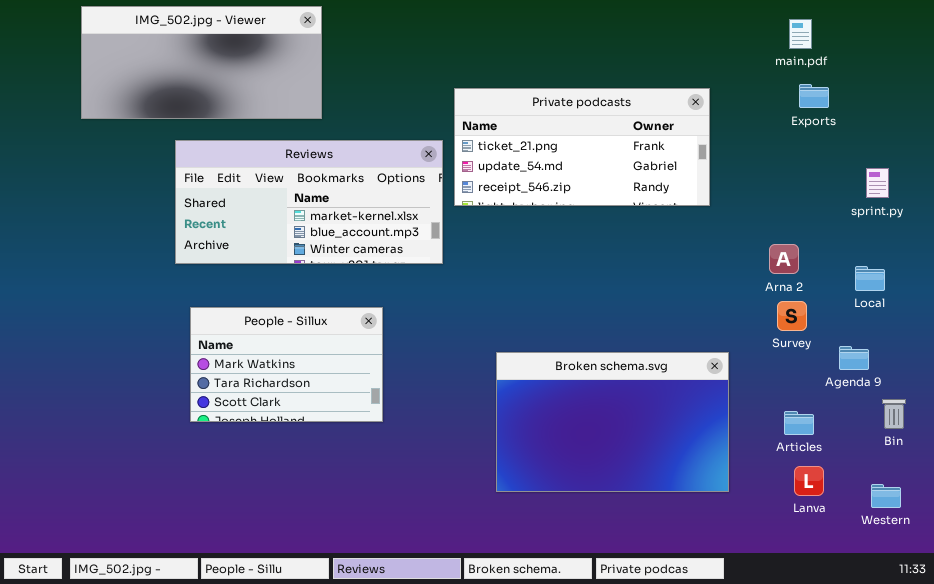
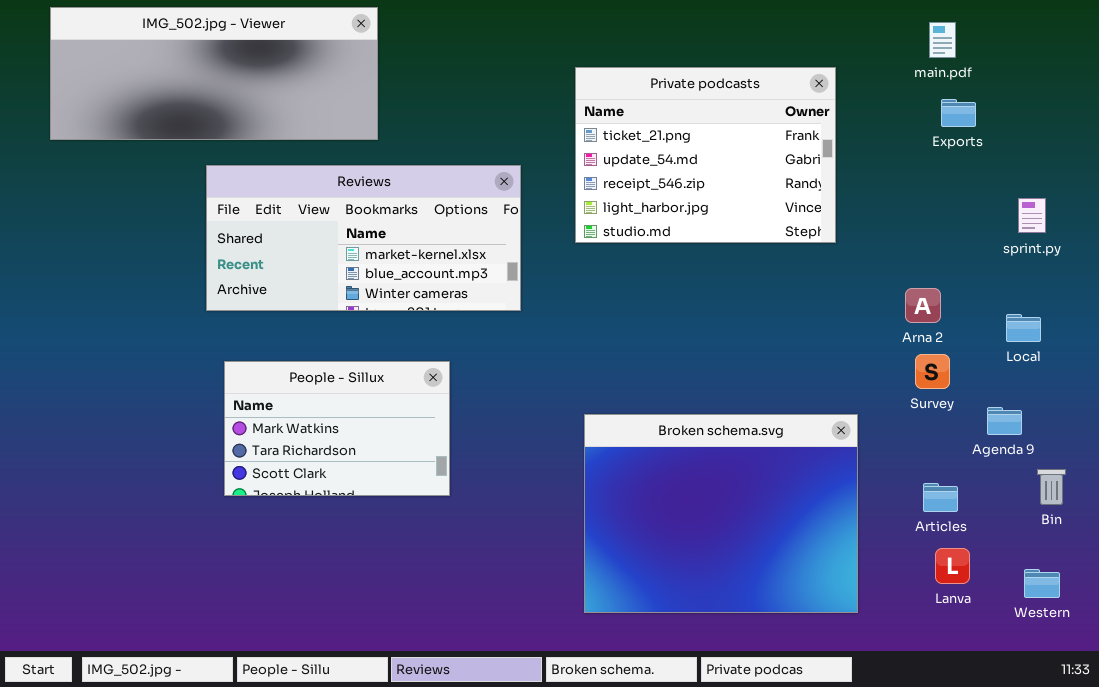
IMG_502.jpg - Viewer: [81,6,322,119] -> [50,7,378,140], resized
Private podcasts: [454,88,710,206] -> [575,67,836,243], resized
Broken schema.svg: [496,352,729,492] -> [584,414,858,613], resized

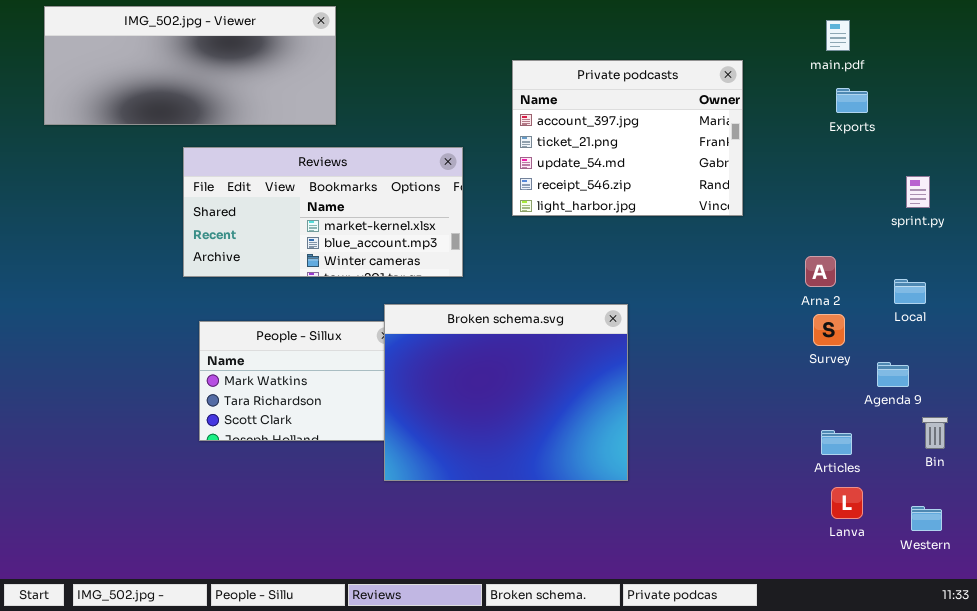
Private podcasts: [575,67,836,243] -> [512,60,743,216], scrolled up 1 row
Broken schema.svg: [584,414,858,613] -> [384,304,628,481], moved

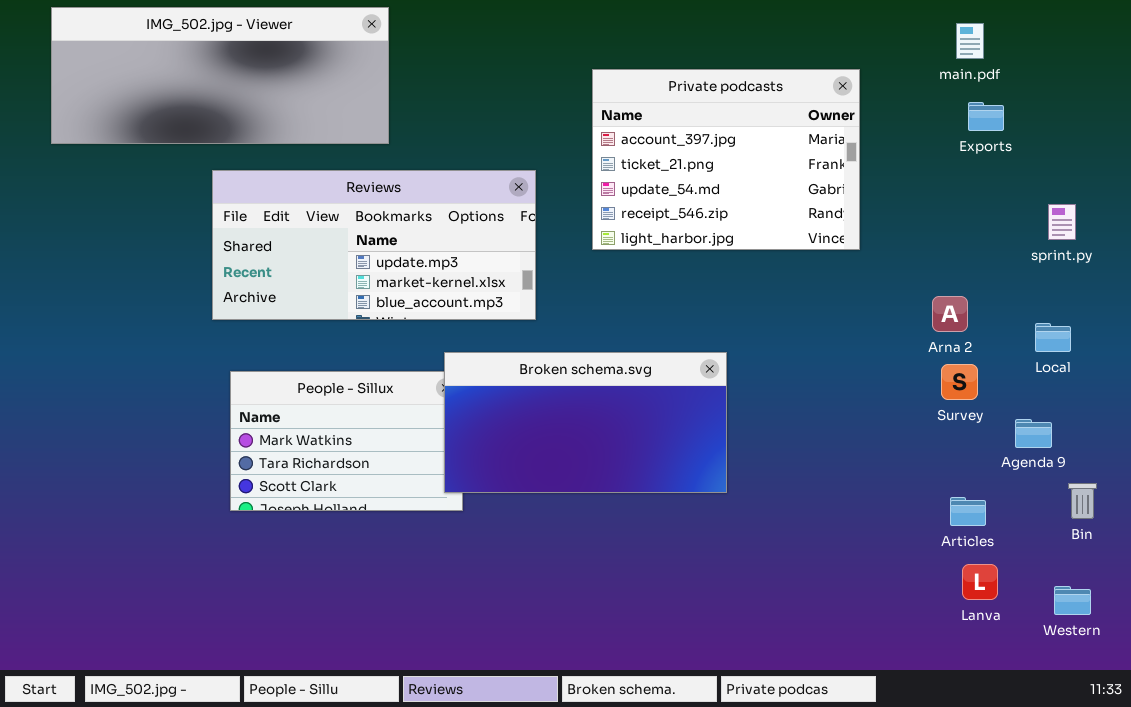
Reviews: [183,147,463,277] -> [212,170,536,320], scrolled up 1 row
Broken schema.svg: [384,304,628,481] -> [444,352,727,493], resized

